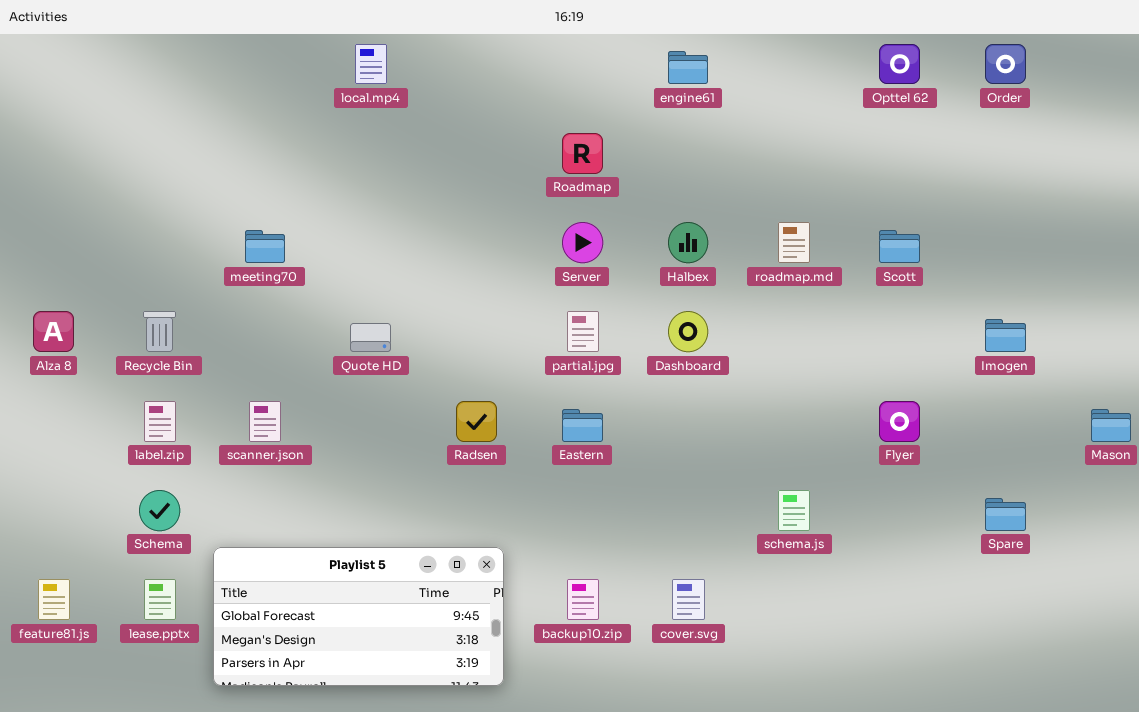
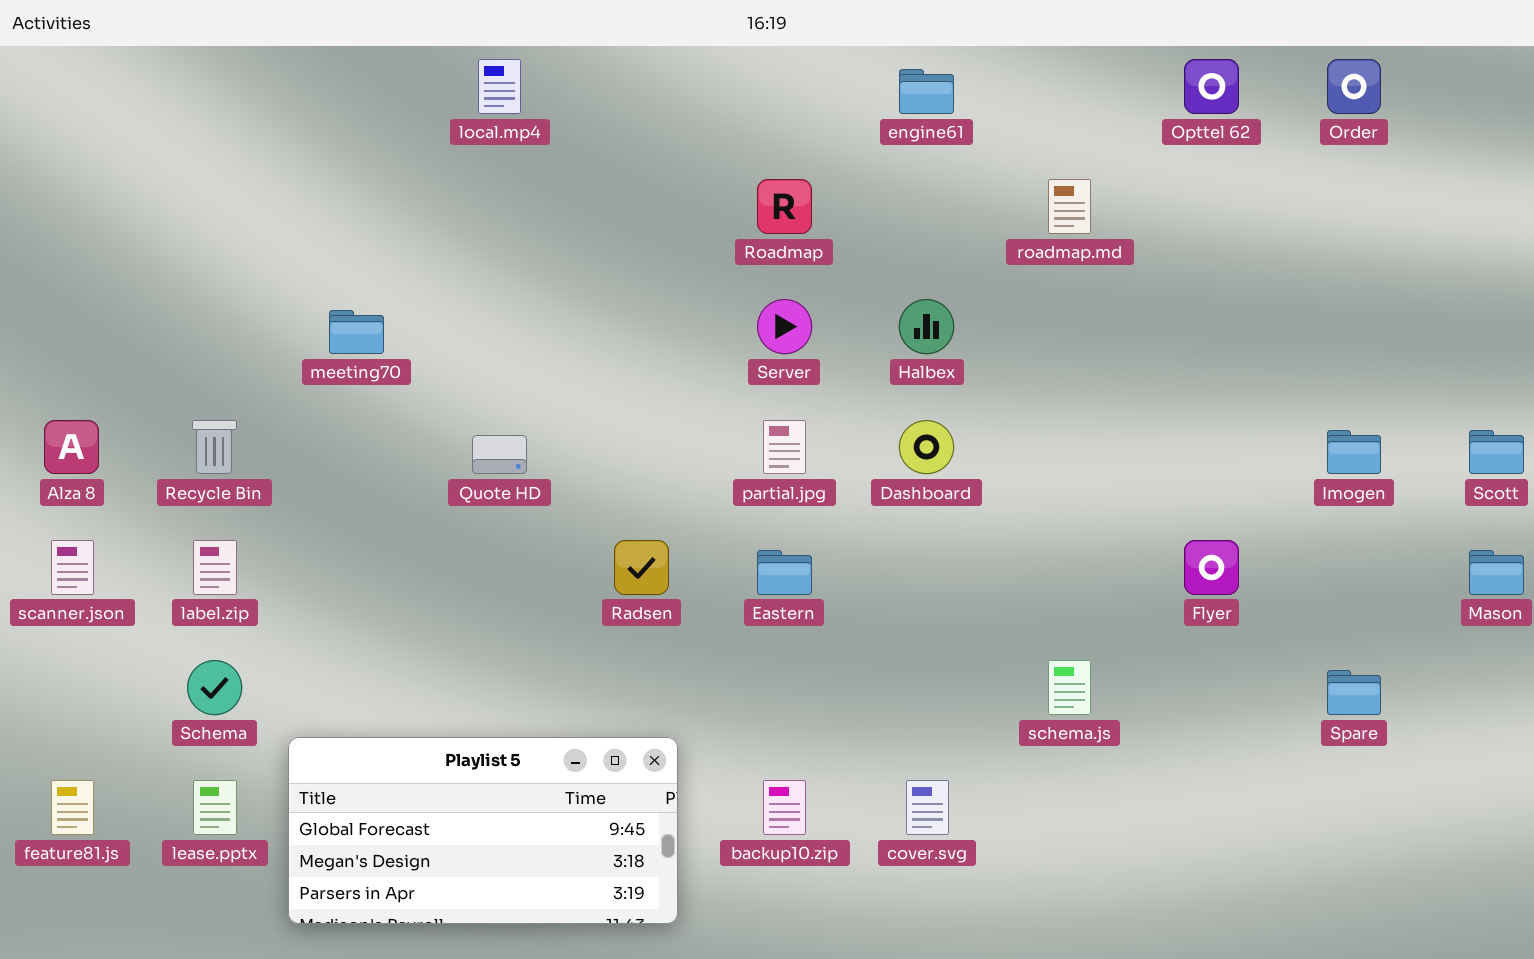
roadmap.md: [778,222,810,263] -> [1048,179,1091,234], moved
Scott: [879,230,920,263] -> [1469,430,1524,474], moved
scanner.json: [249,401,281,442] -> [51,540,94,595], moved

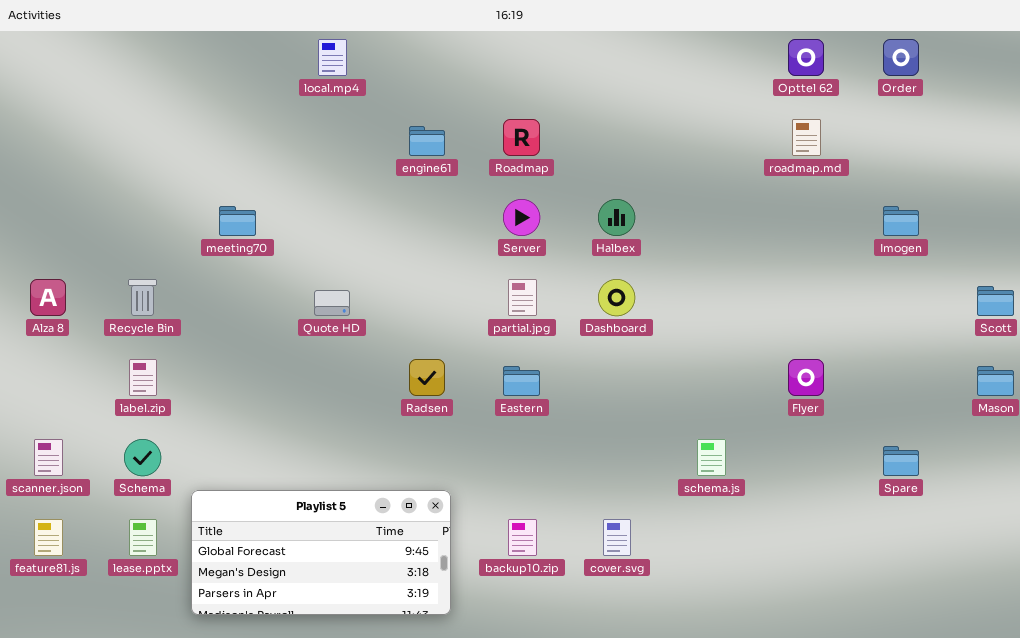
engine61: [899,69,954,114] -> [409,126,445,156], moved
roadmap.md: [1048,179,1091,234] -> [792,119,821,156], moved
Imogen: [1327,430,1381,474] -> [883,206,919,236], moved
scanner.json: [51,540,94,595] -> [34,439,63,476], moved

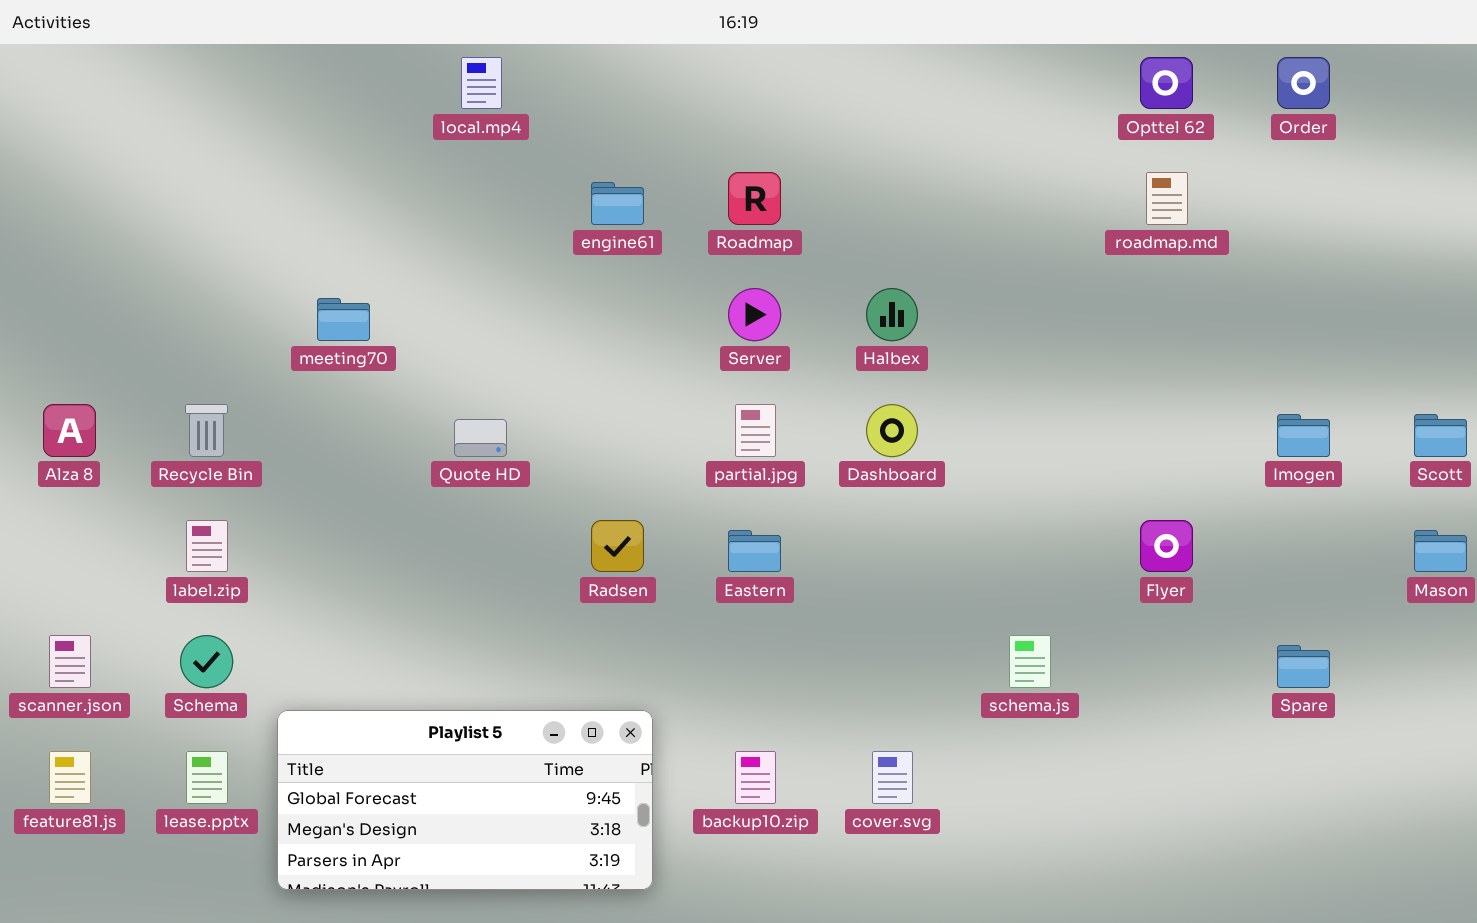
Imogen: [883,206,919,236] -> [1277,414,1330,457], moved

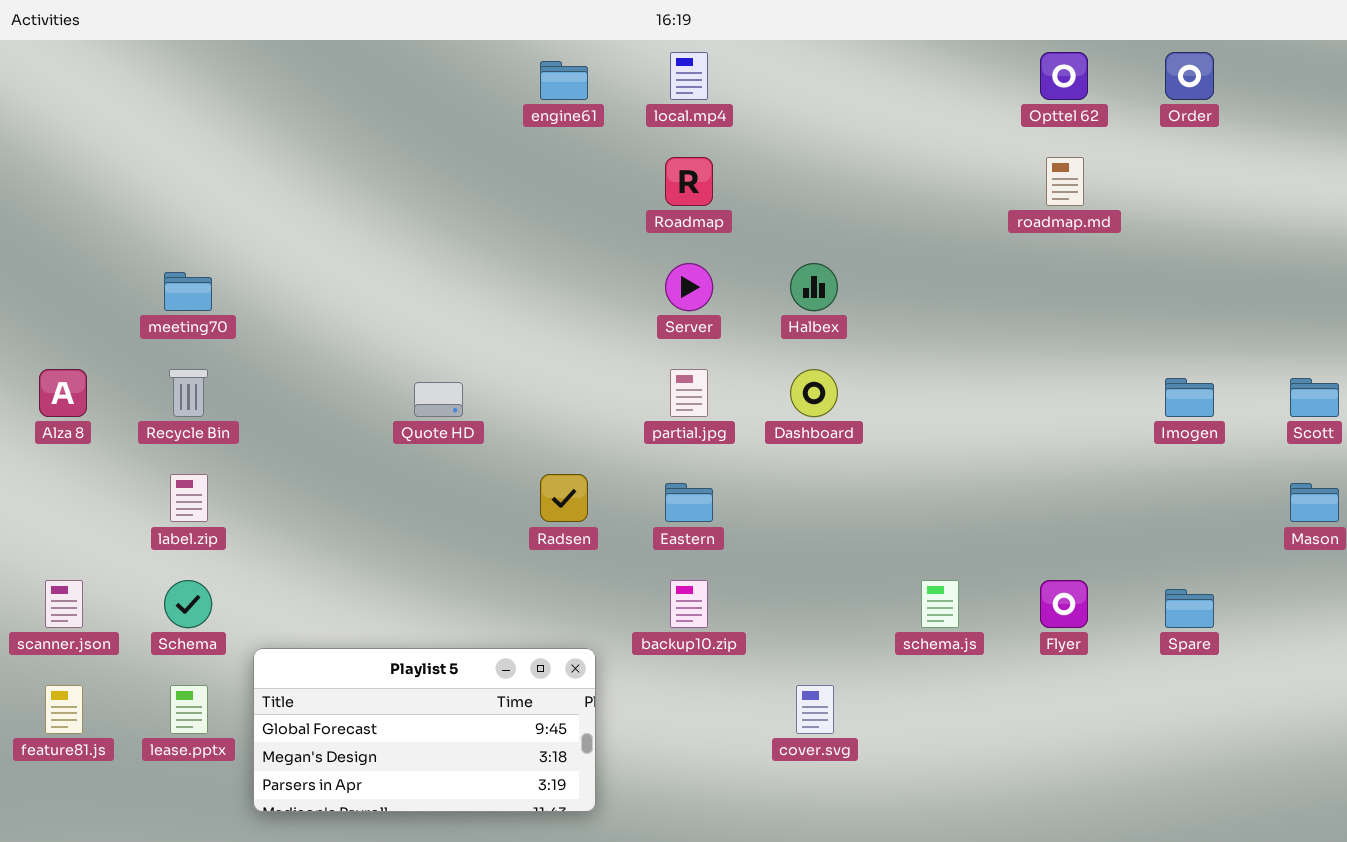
local.mp4: [461,57,502,109] -> [670,52,708,100], moved
engine61: [591,182,644,225] -> [540,61,588,100], moved
meeting70: [317,298,370,341] -> [164,272,212,311], moved
Flyer: [1140,520,1193,572] -> [1040,580,1088,628], moved
backup10.zip: [735,751,776,804] -> [670,580,708,628], moved

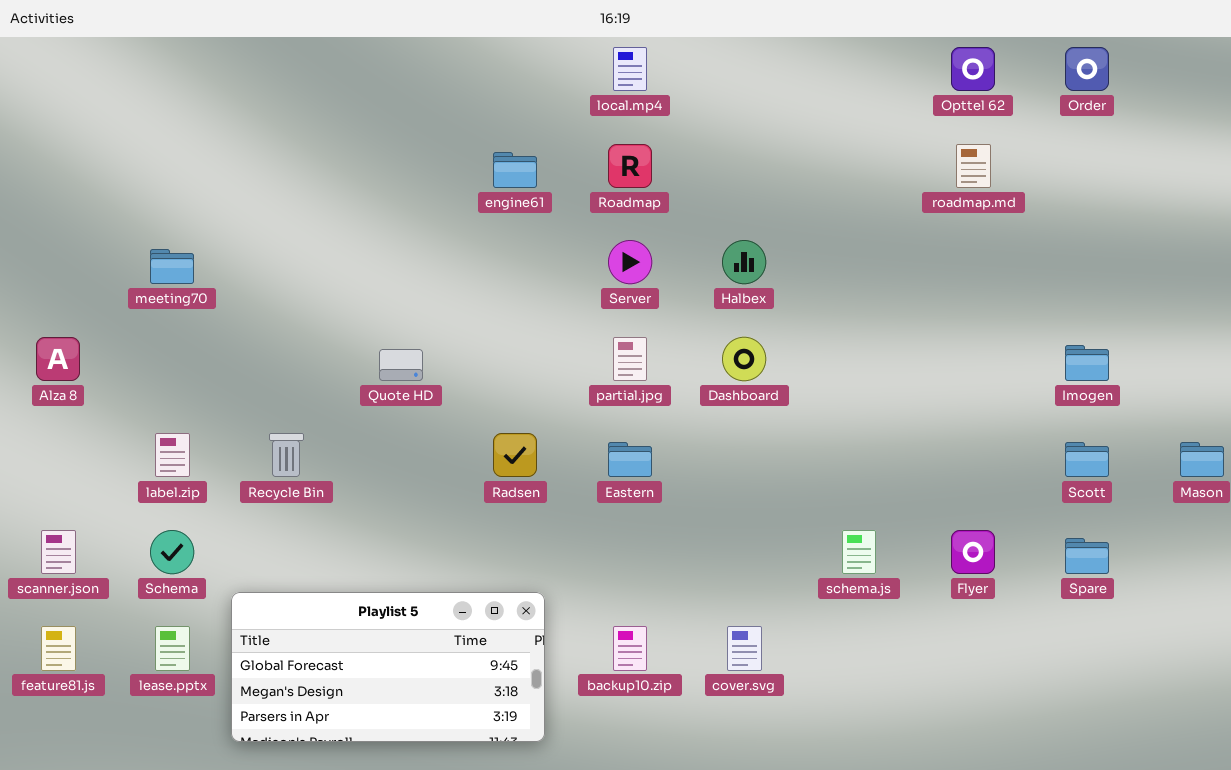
engine61: [540,61,588,100] -> [493,152,537,188], moved
Recycle Bin: [169,369,208,417] -> [269,433,304,477], moved
Scott: [1290,378,1339,417] -> [1065,442,1109,477], moved
backup10.zip: [670,580,708,628] -> [613,626,647,671], moved

